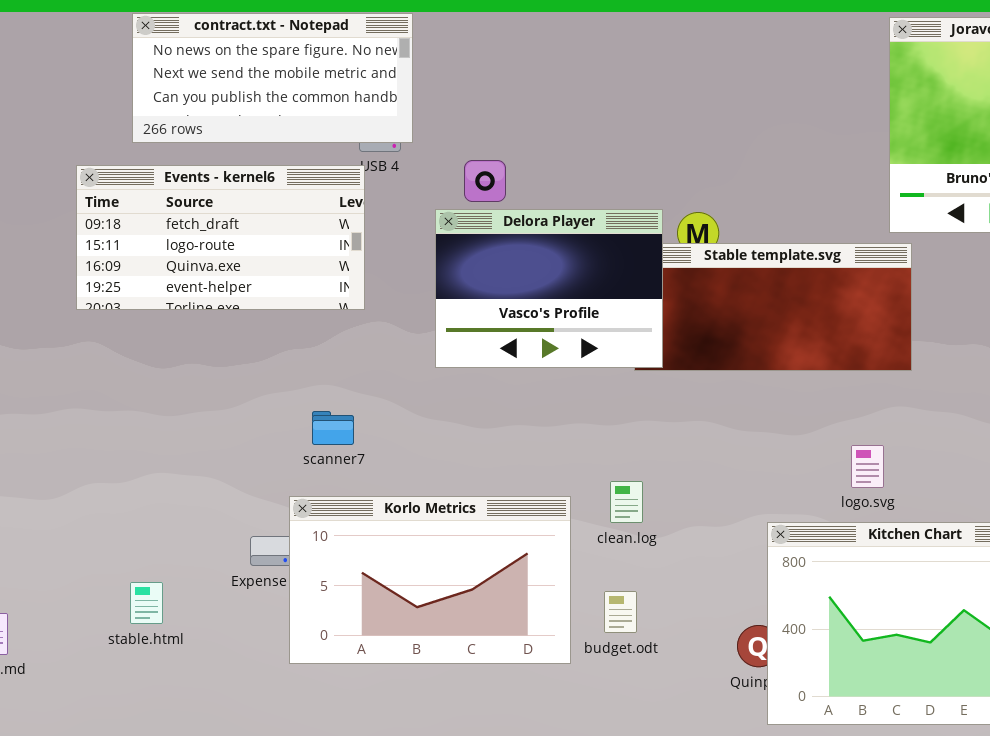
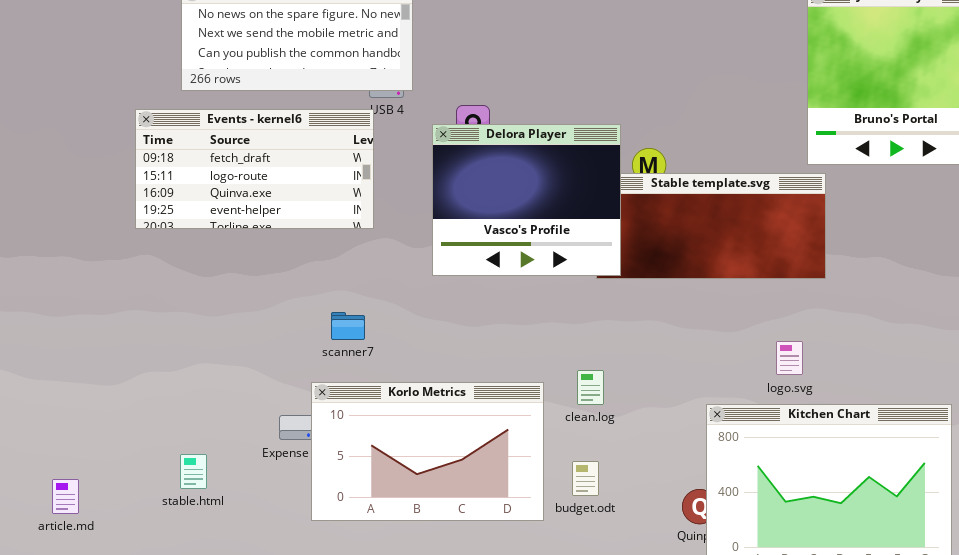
Delora Player: [435,209,663,368] -> [432,124,621,276], resized

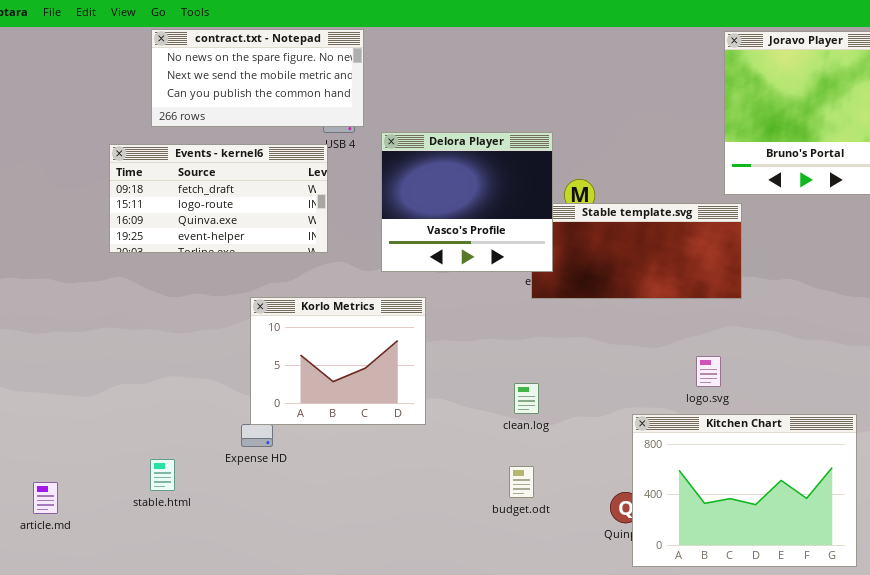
Delora Player: [432,124,621,276] -> [381,132,553,272], moved
Korlo Metrics: [311,382,544,521] -> [250,297,426,425], moved, resized

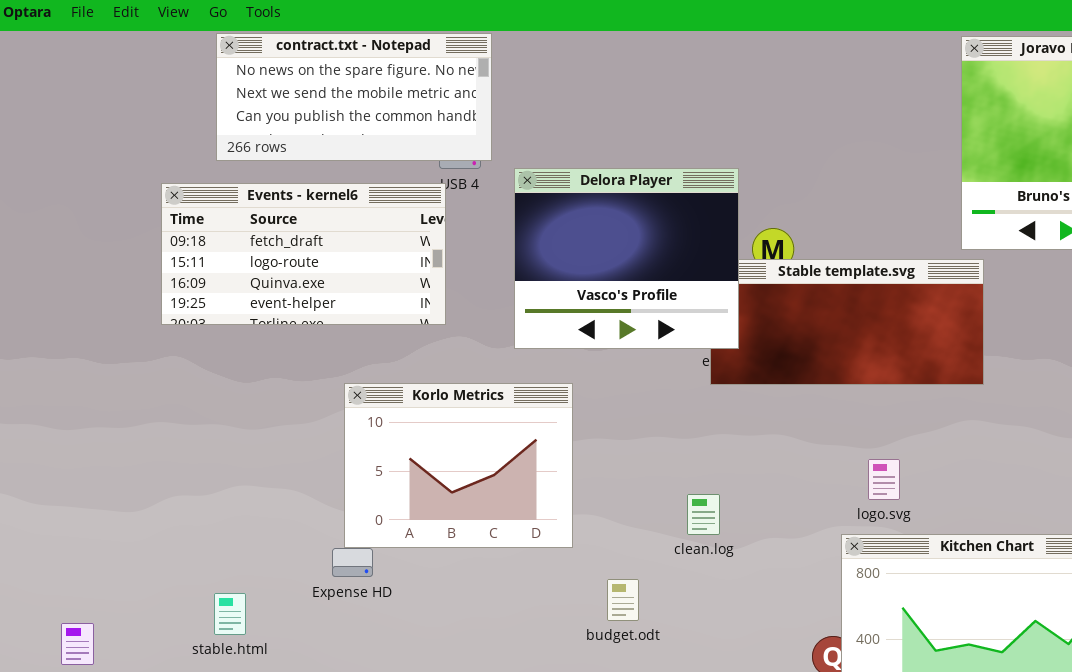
logo.svg: [696,356,721,387] -> [868,459,900,500], moved
budget.odt: [509,466,534,498] -> [607,579,639,621], moved

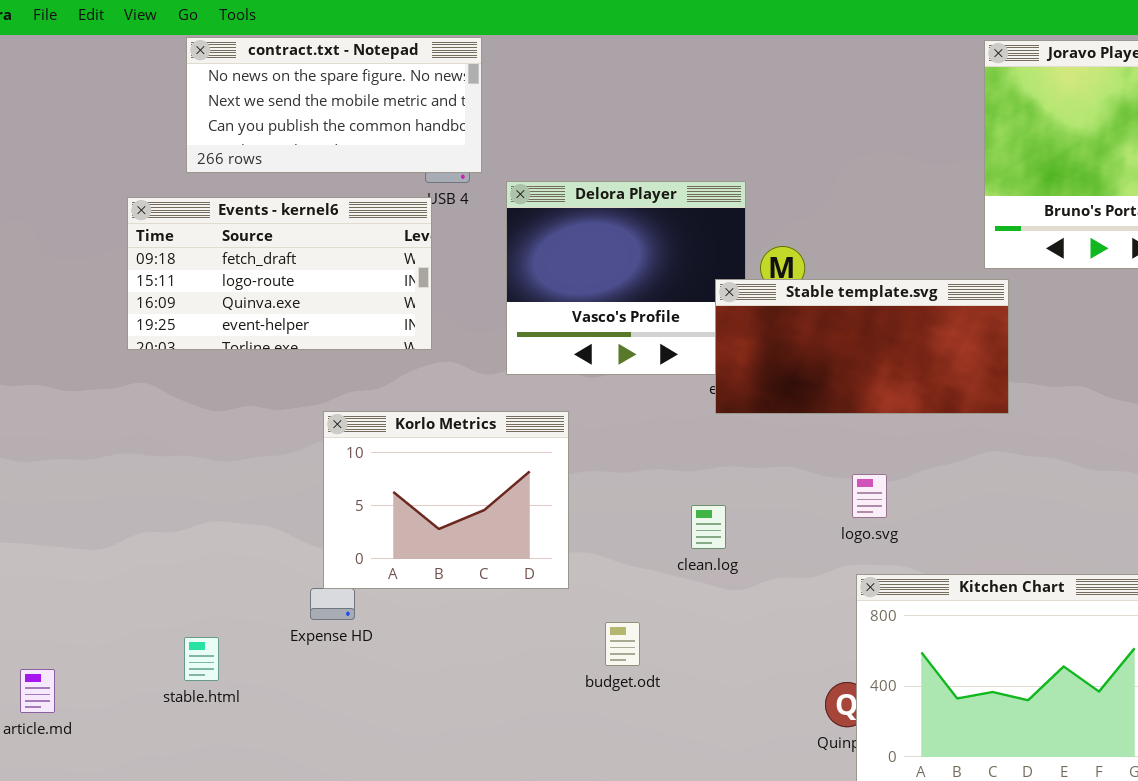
Stable template.svg: [710,259,984,385] -> [715,279,1009,414], raised
logo.svg: [868,459,900,500] -> [852,474,887,518], moved
clean.log: [687,494,720,535] -> [691,505,726,549], moved

